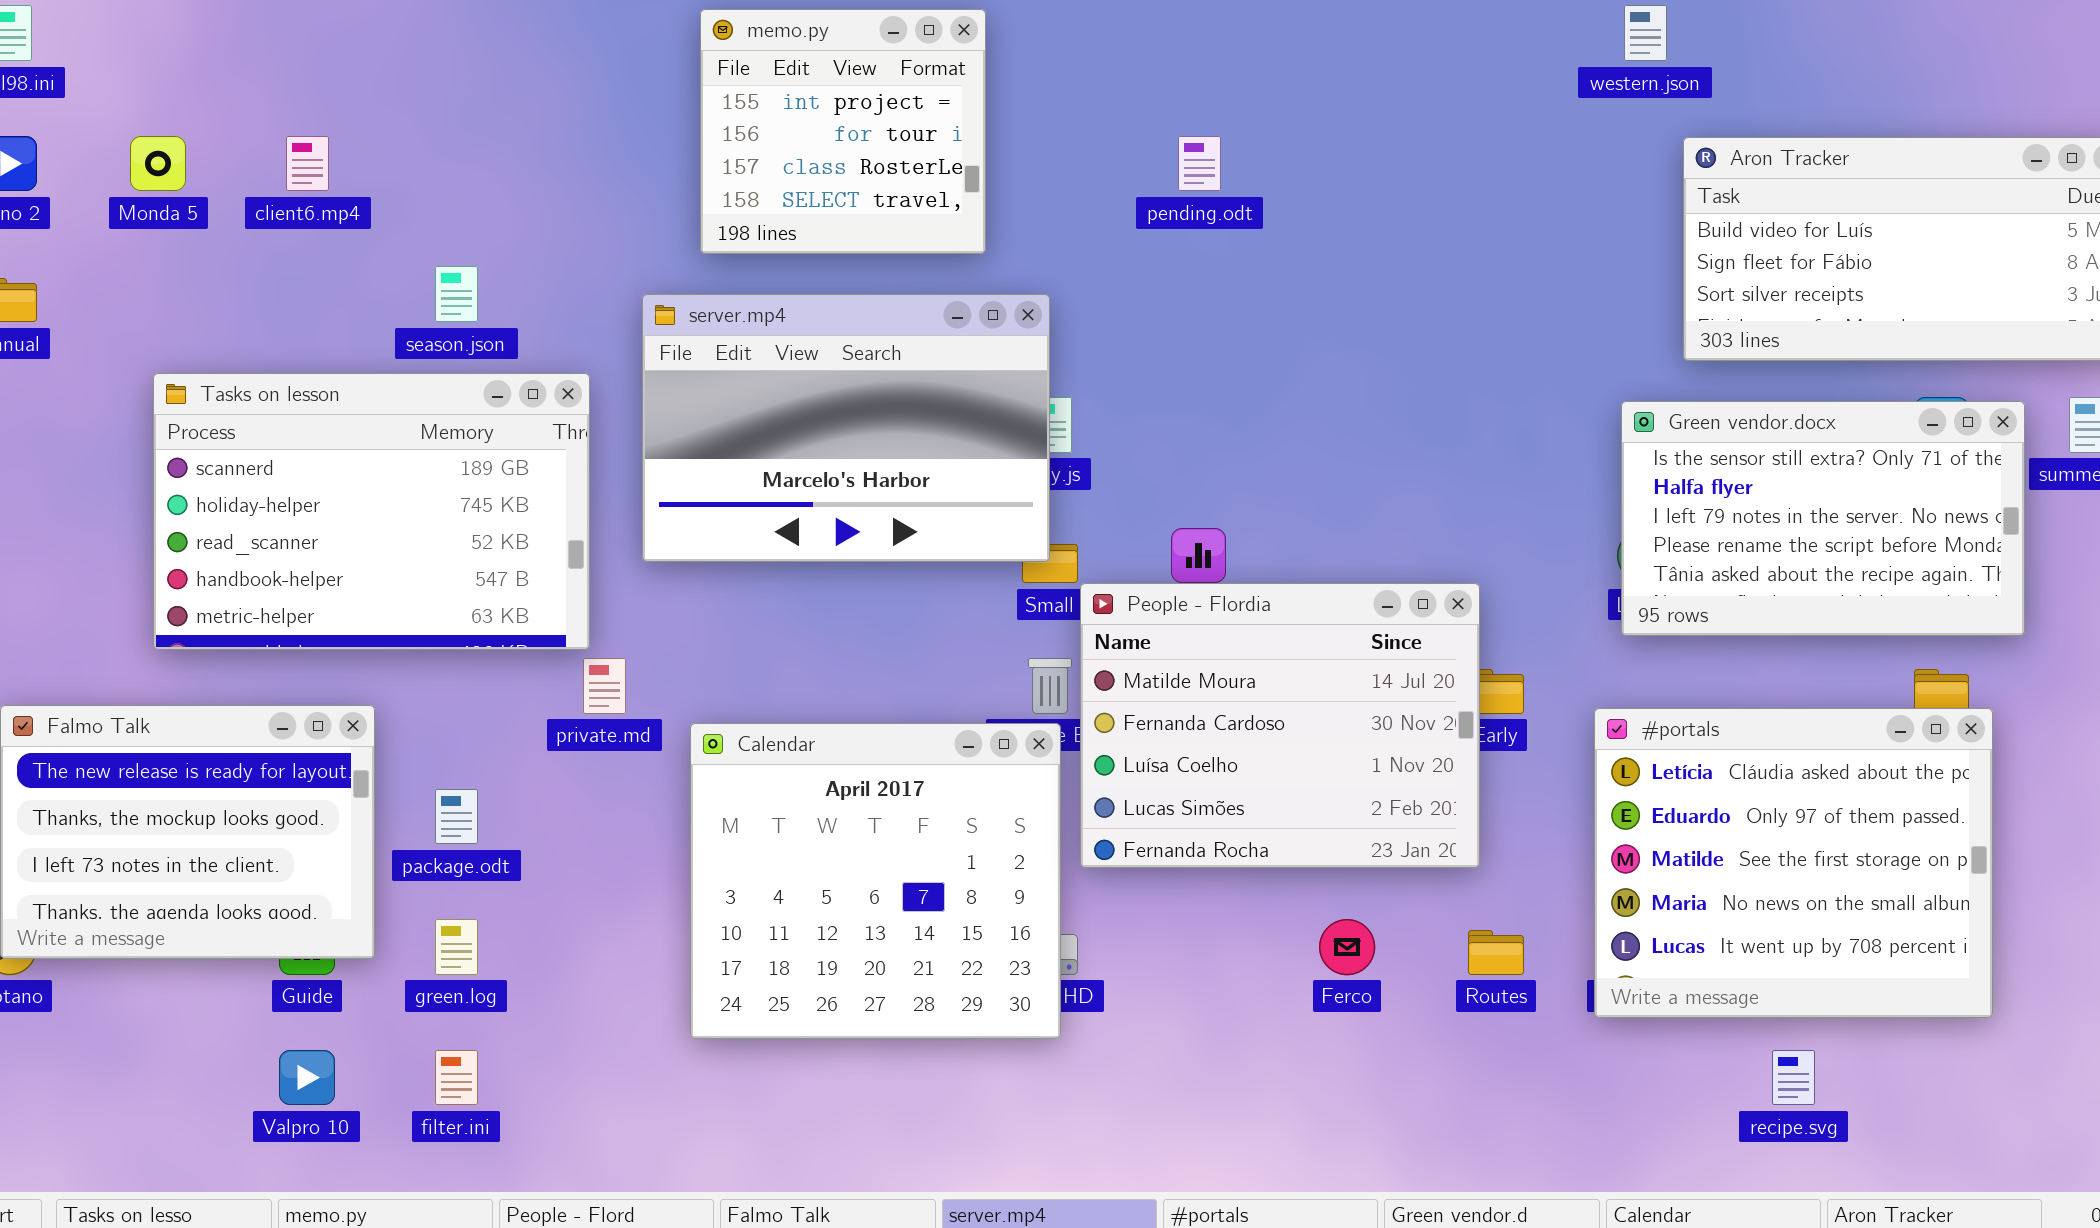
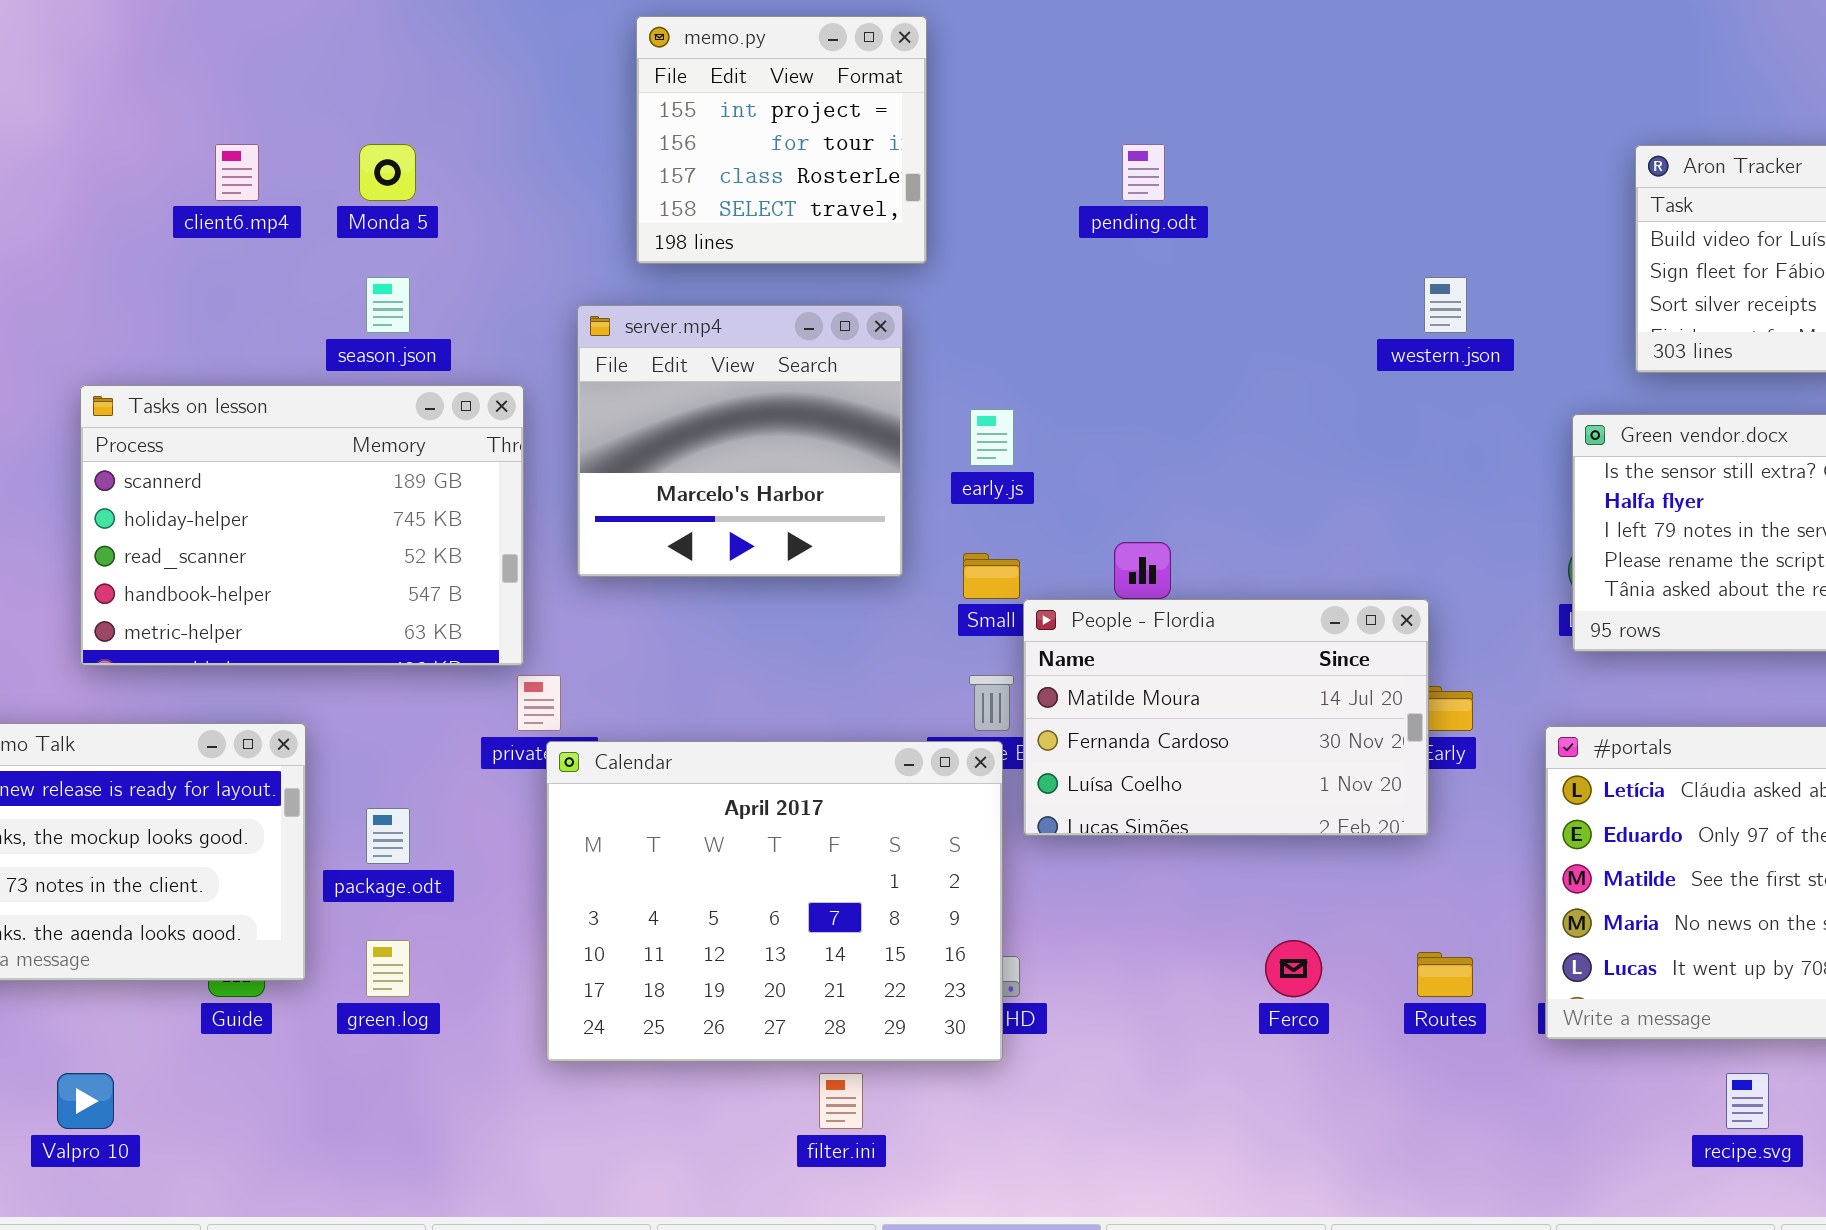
western.json: [1624,5,1667,61] -> [1424,277,1467,333], moved
Monda 5: [130,136,186,191] -> [359,144,416,201], moved
server.mp4: [642,294,1050,562] -> [577,305,903,577], resized
People - Flordia: [1080,583,1480,868] -> [1023,599,1429,836], resized
Calendar: [690,723,1061,1039] -> [546,741,1003,1062], resized
Valpro 10: [279,1050,335,1105] -> [57,1073,114,1129], moved
filter.ini: [435,1050,478,1105] -> [819,1073,863,1129], moved

